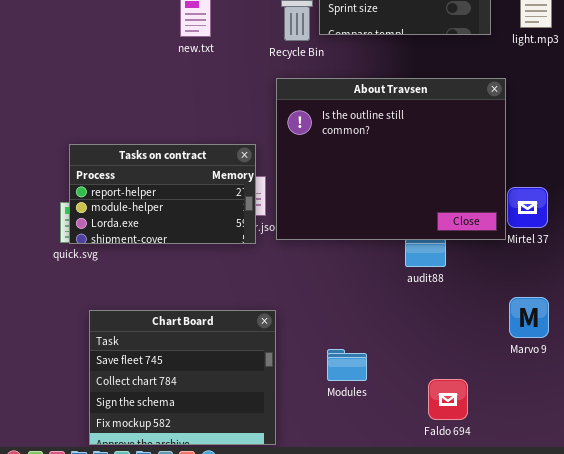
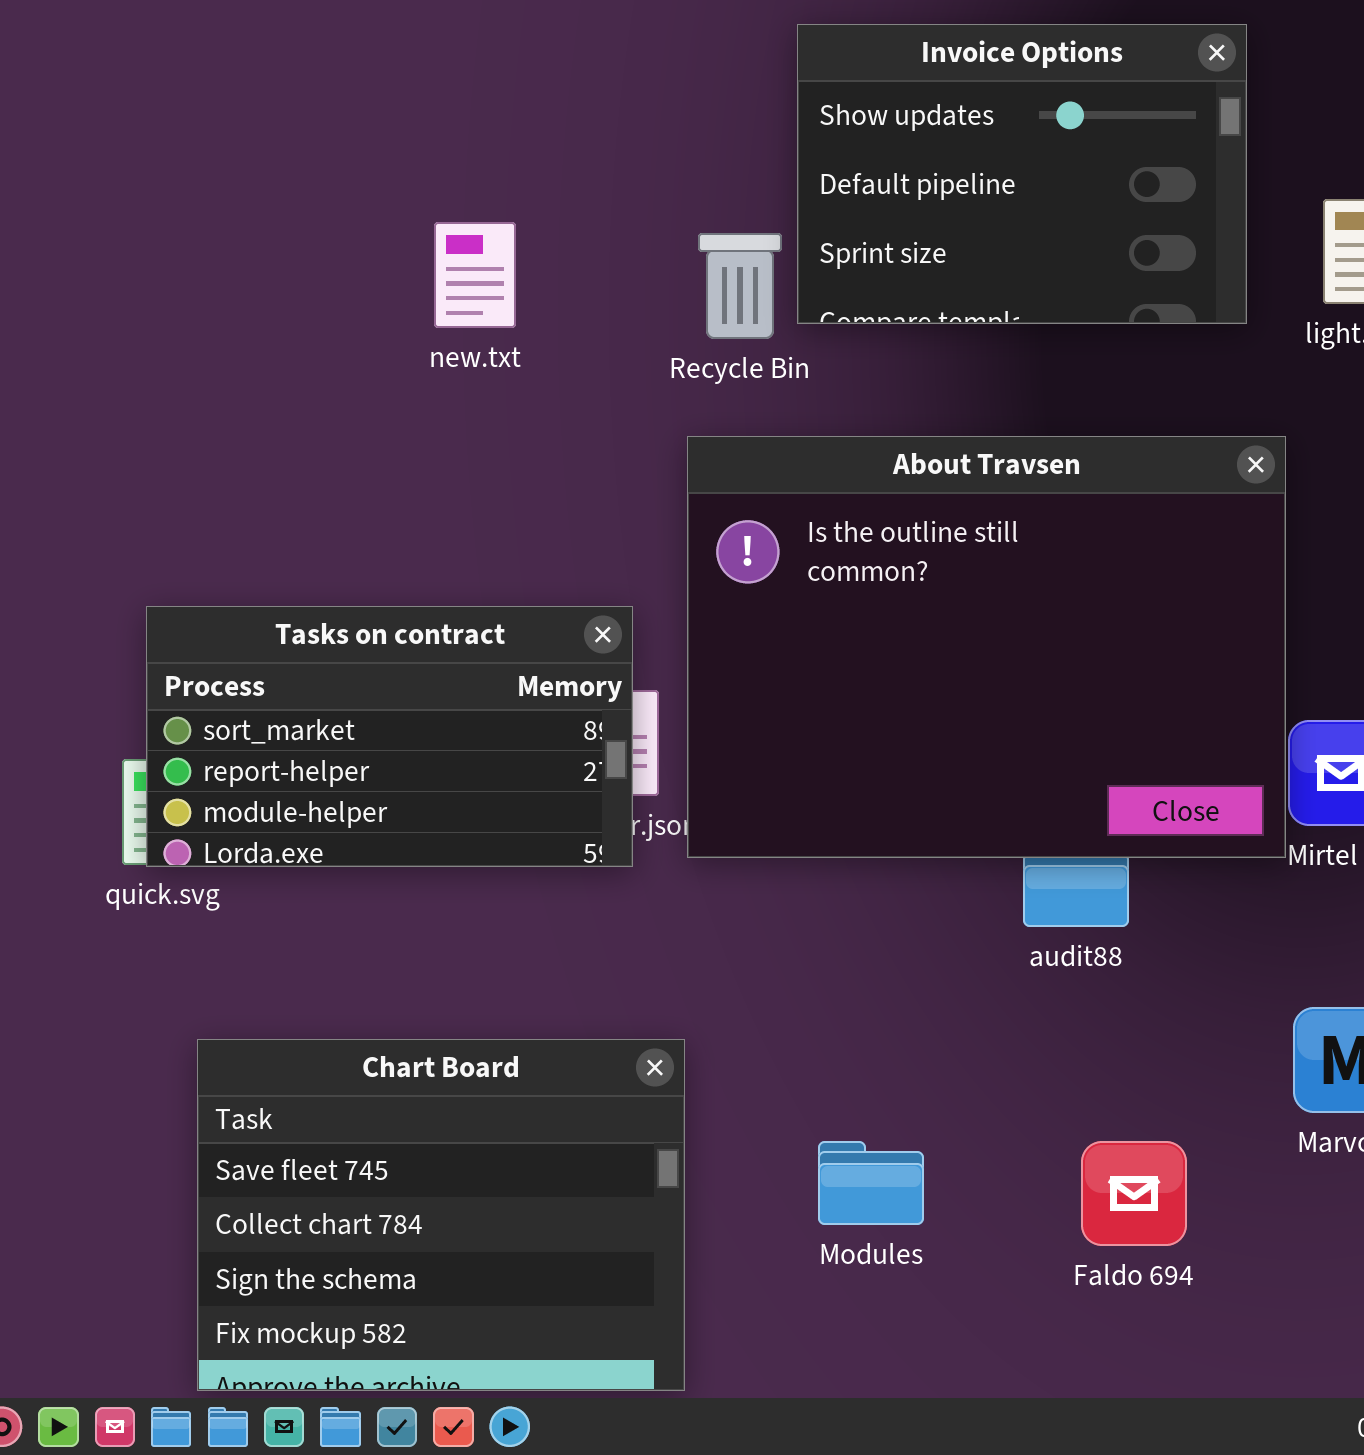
Tasks on contract: [69,144,256,244] -> [146,606,633,867], scrolled up 1 row
Faldo 694: [428,379,468,420] -> [1081,1141,1187,1246], moved

